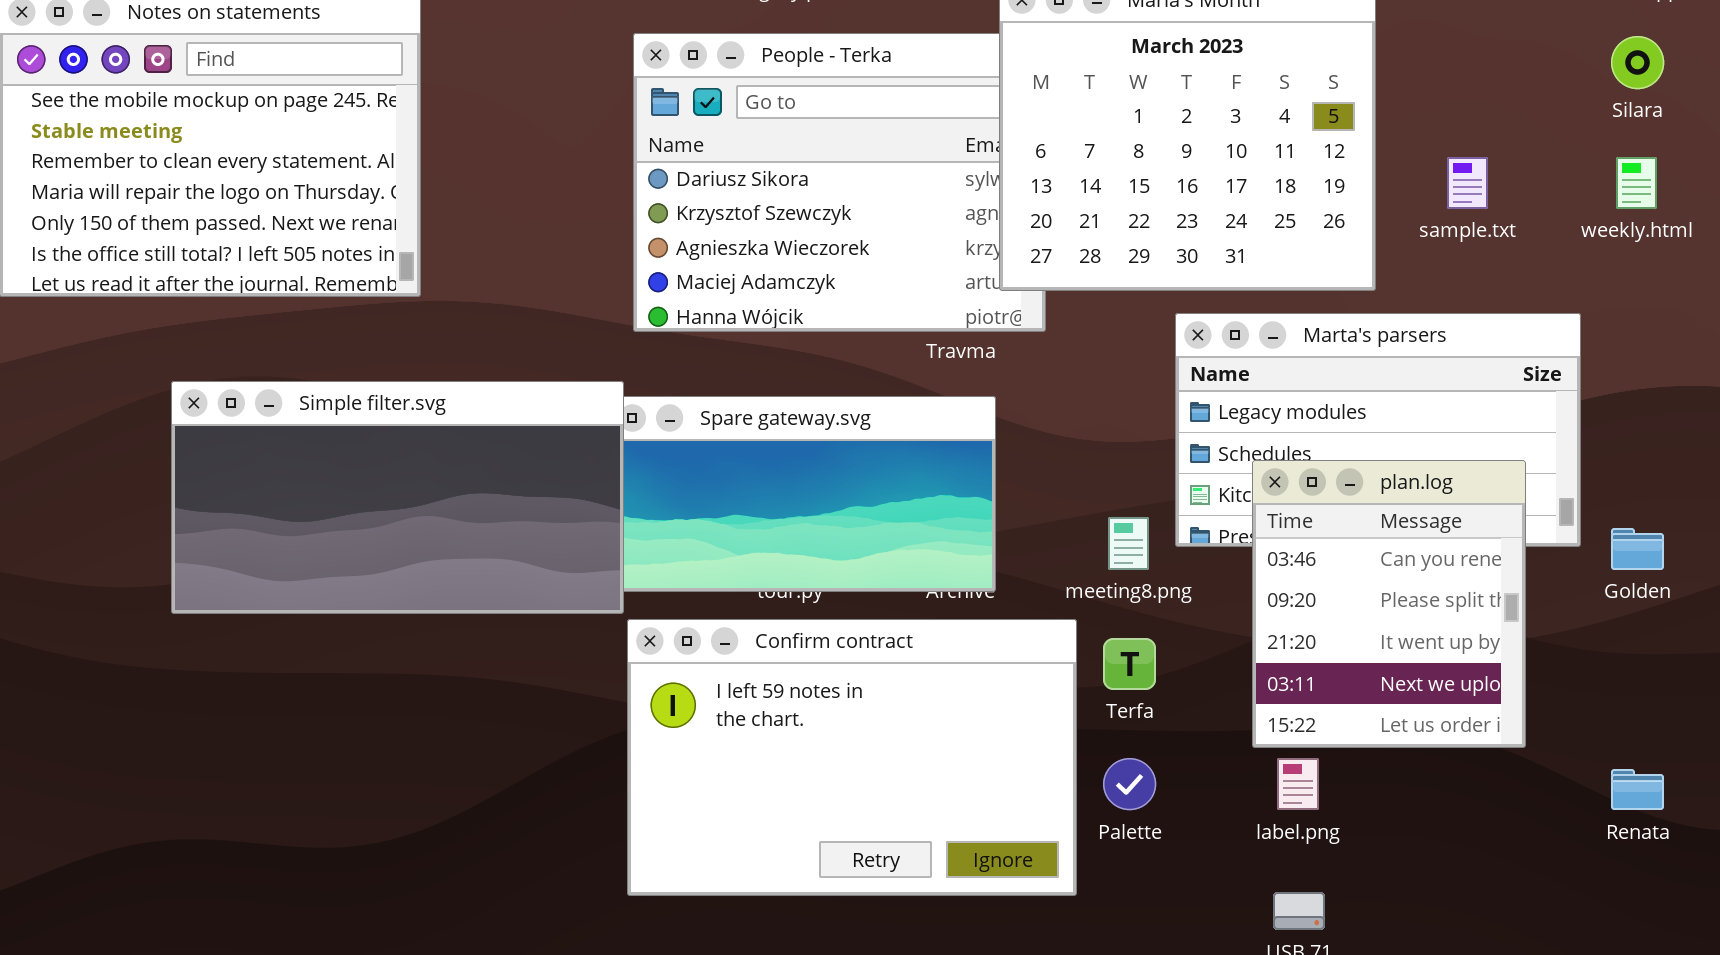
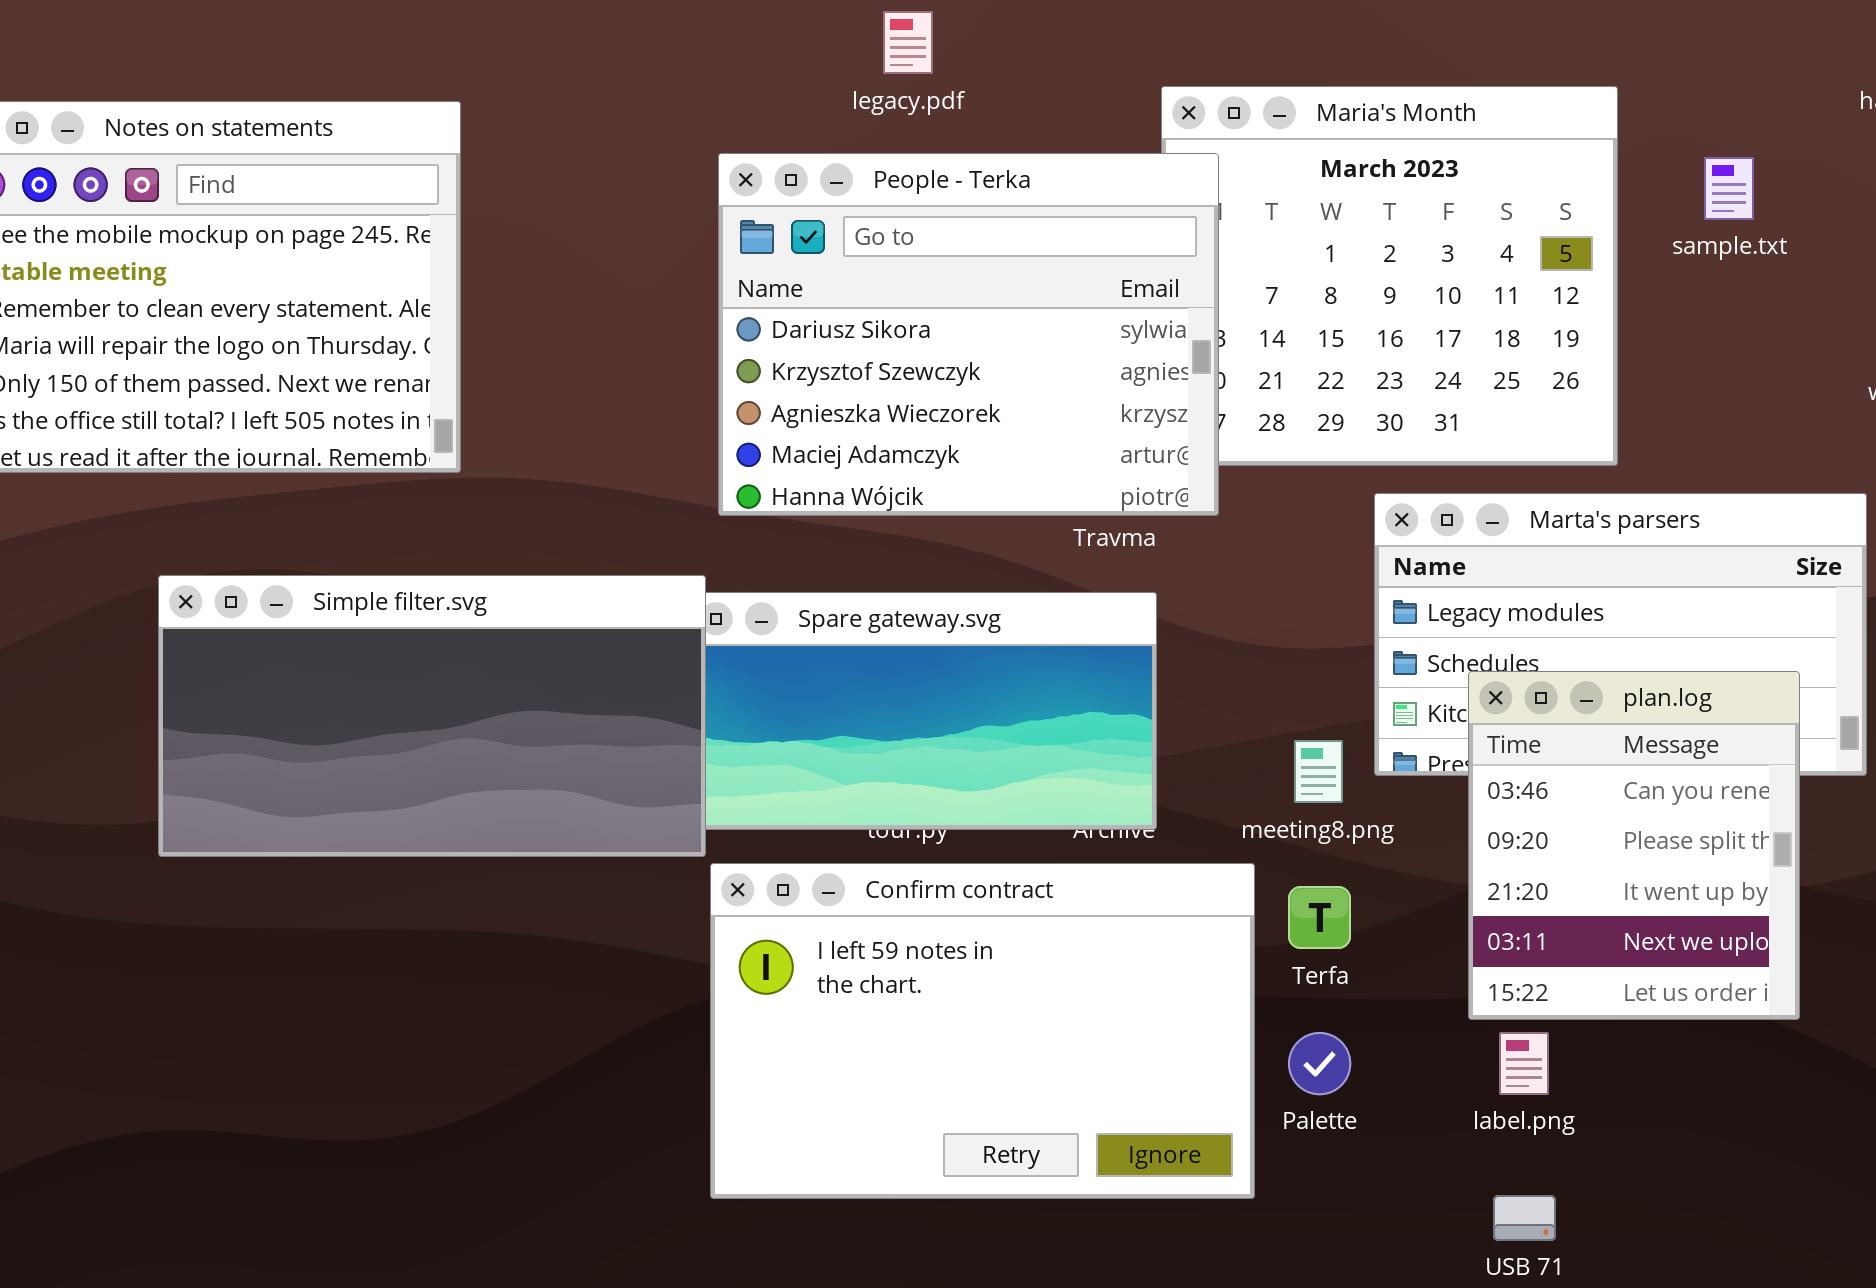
People - Terka: [633,33,1046,332] -> [718,153,1219,516], raised
sample.txt: [1447,157,1488,209] -> [1704,157,1754,220], moved

